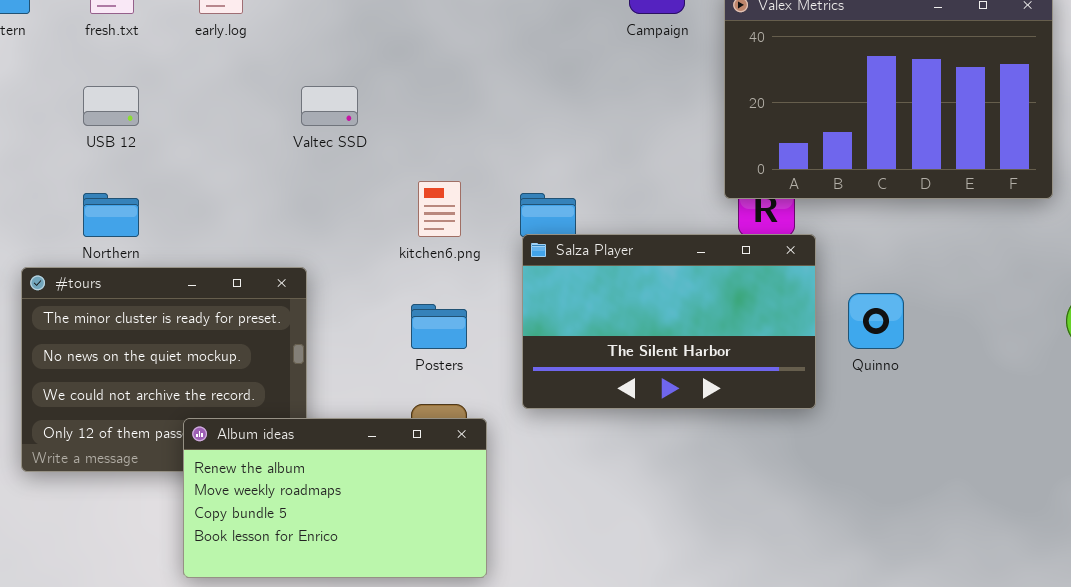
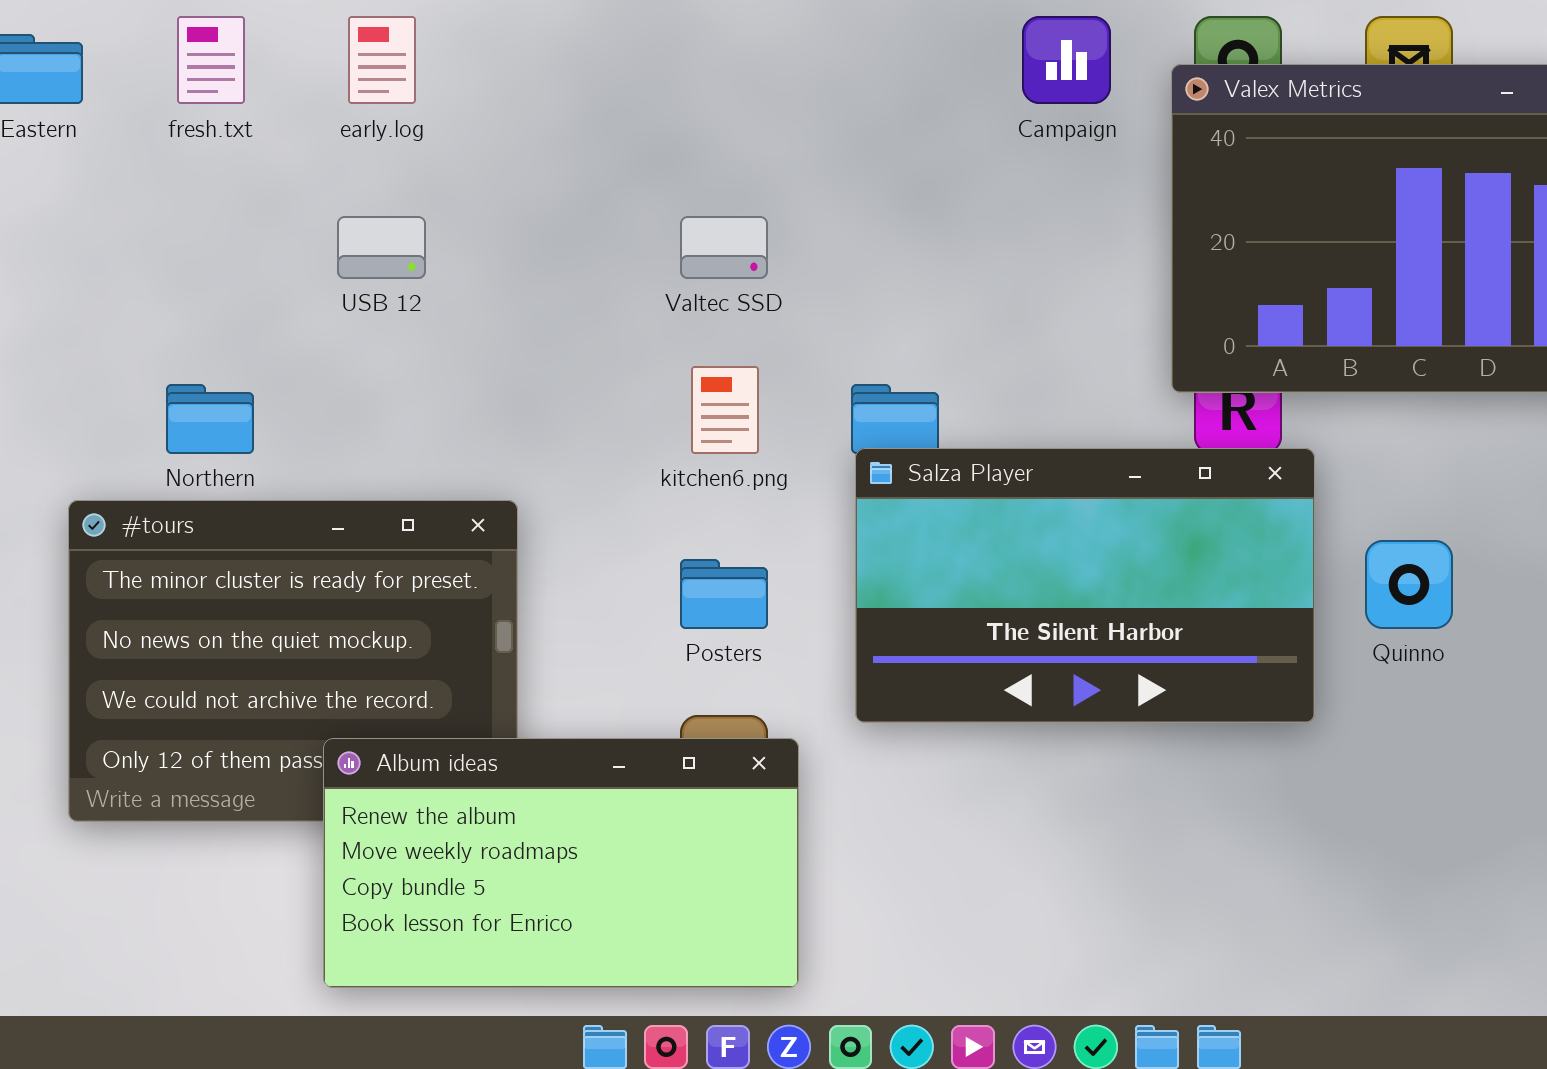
USB 12: [83,86,139,126] -> [337,216,426,279], moved
Valtec SSD: [301,86,358,126] -> [680,216,768,279], moved

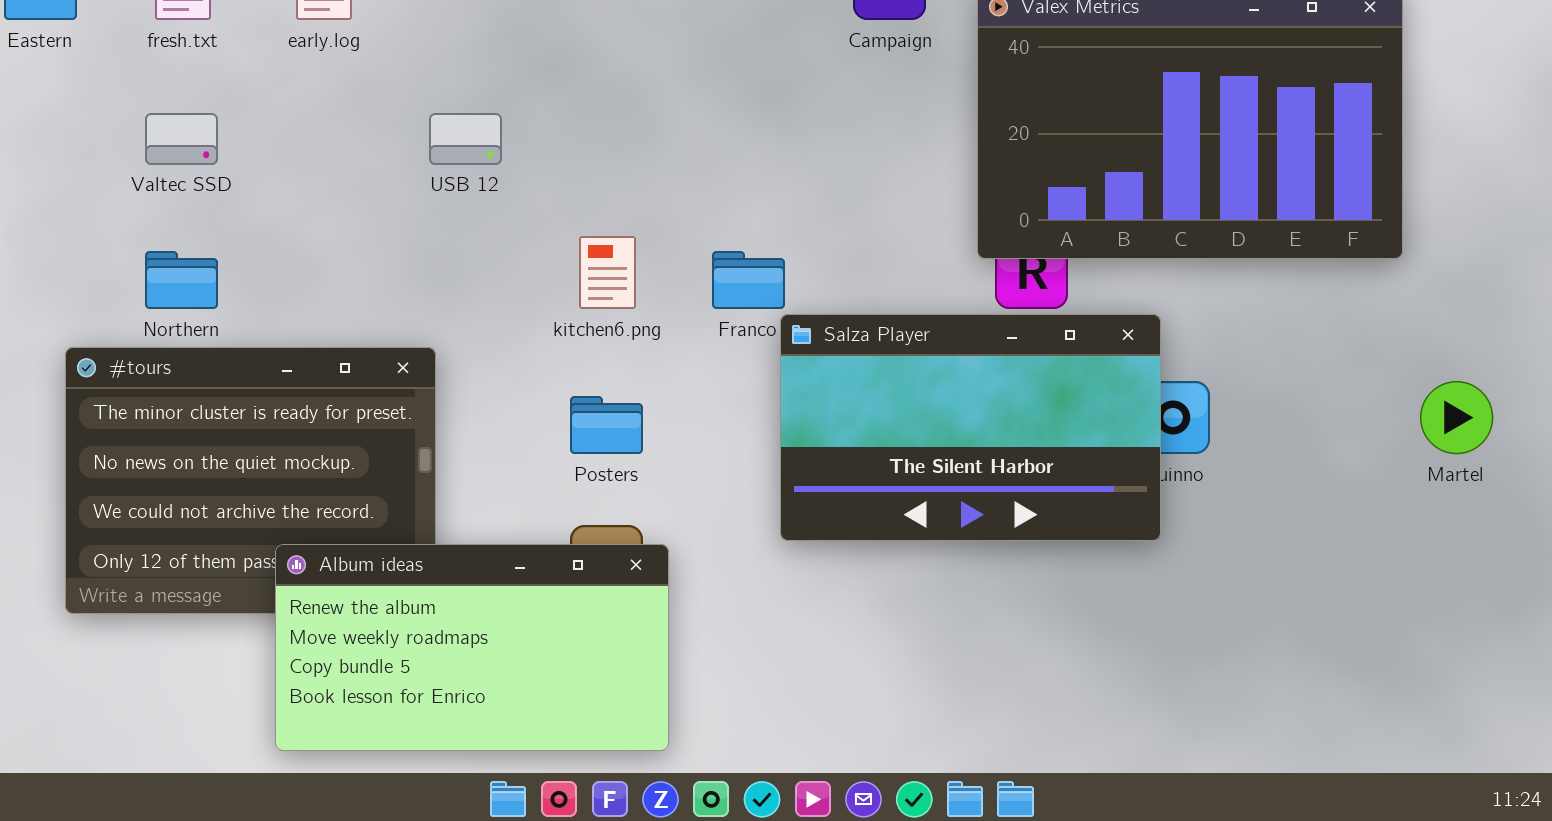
USB 12: [337,216,426,279] -> [429,113,502,165], moved
Valtec SSD: [680,216,768,279] -> [145,113,218,165], moved
Salza Player: [855,448,1315,723] -> [780,314,1161,541], moved

